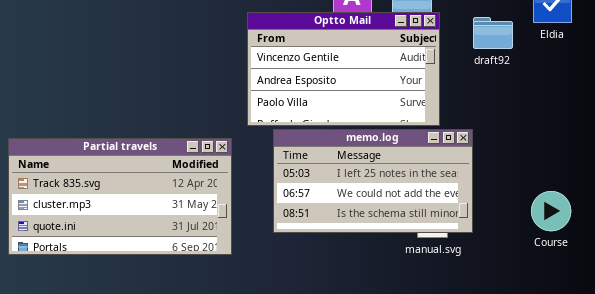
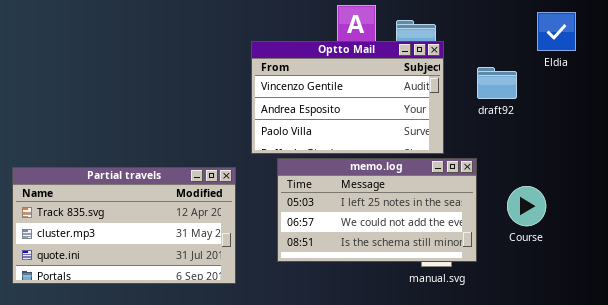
draft92: [473,17,513,49] -> [477,67,517,99], moved
Course: [531,191,571,231] -> [507,186,546,226], moved

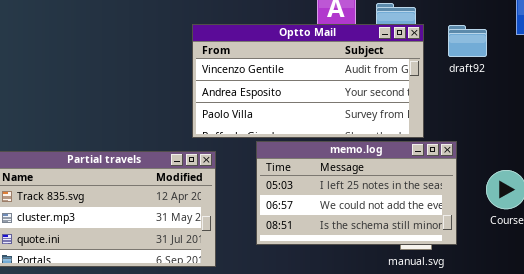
Optto Mail: [251,41,444,154] -> [192,24,424,138], resized
draft92: [477,67,517,99] -> [448,25,487,57], moved

